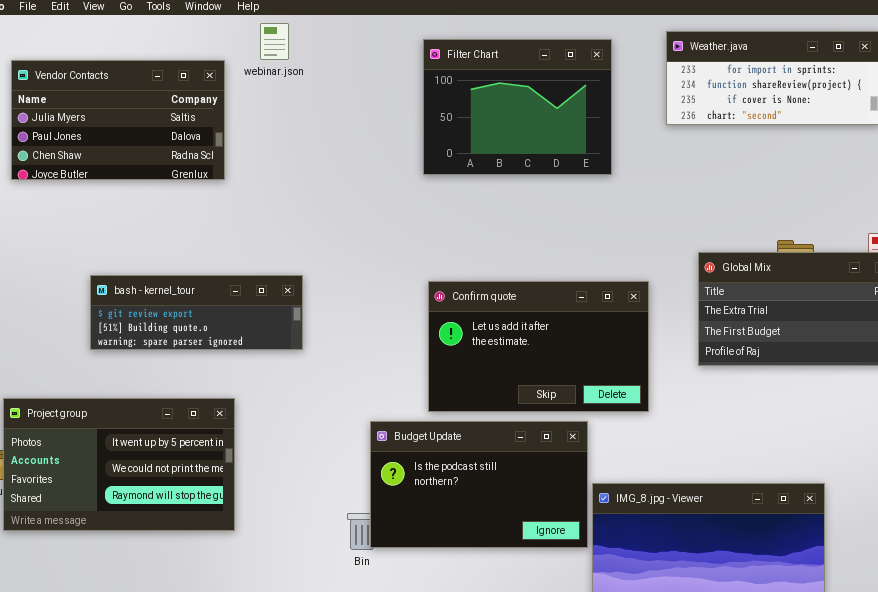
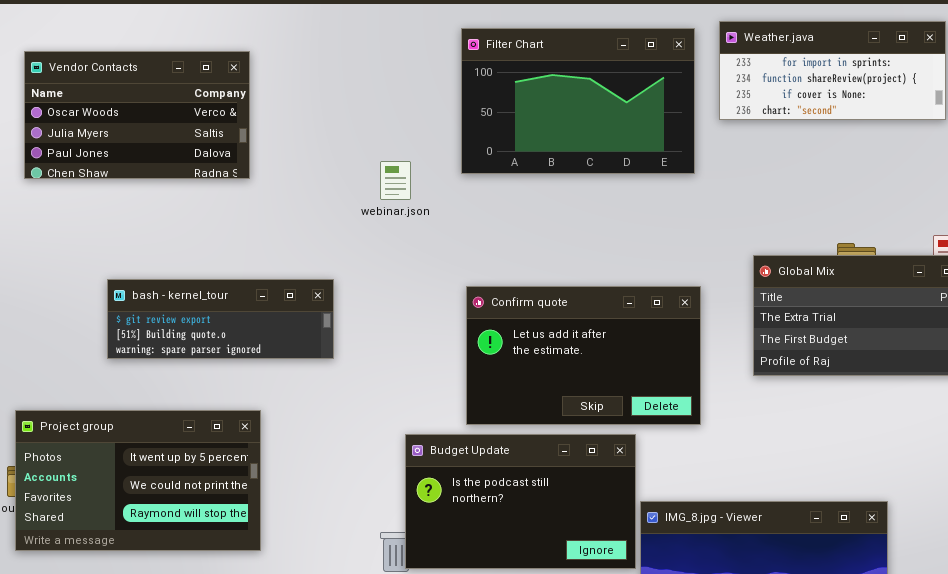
webinar.json: [260,23,289,60] -> [380,161,411,200], moved
Filter Chart: [423,39,612,175] -> [461,28,695,174], resized
Vendor Contacts: [11,60,225,180] -> [24,51,250,179], scrolled up 1 row

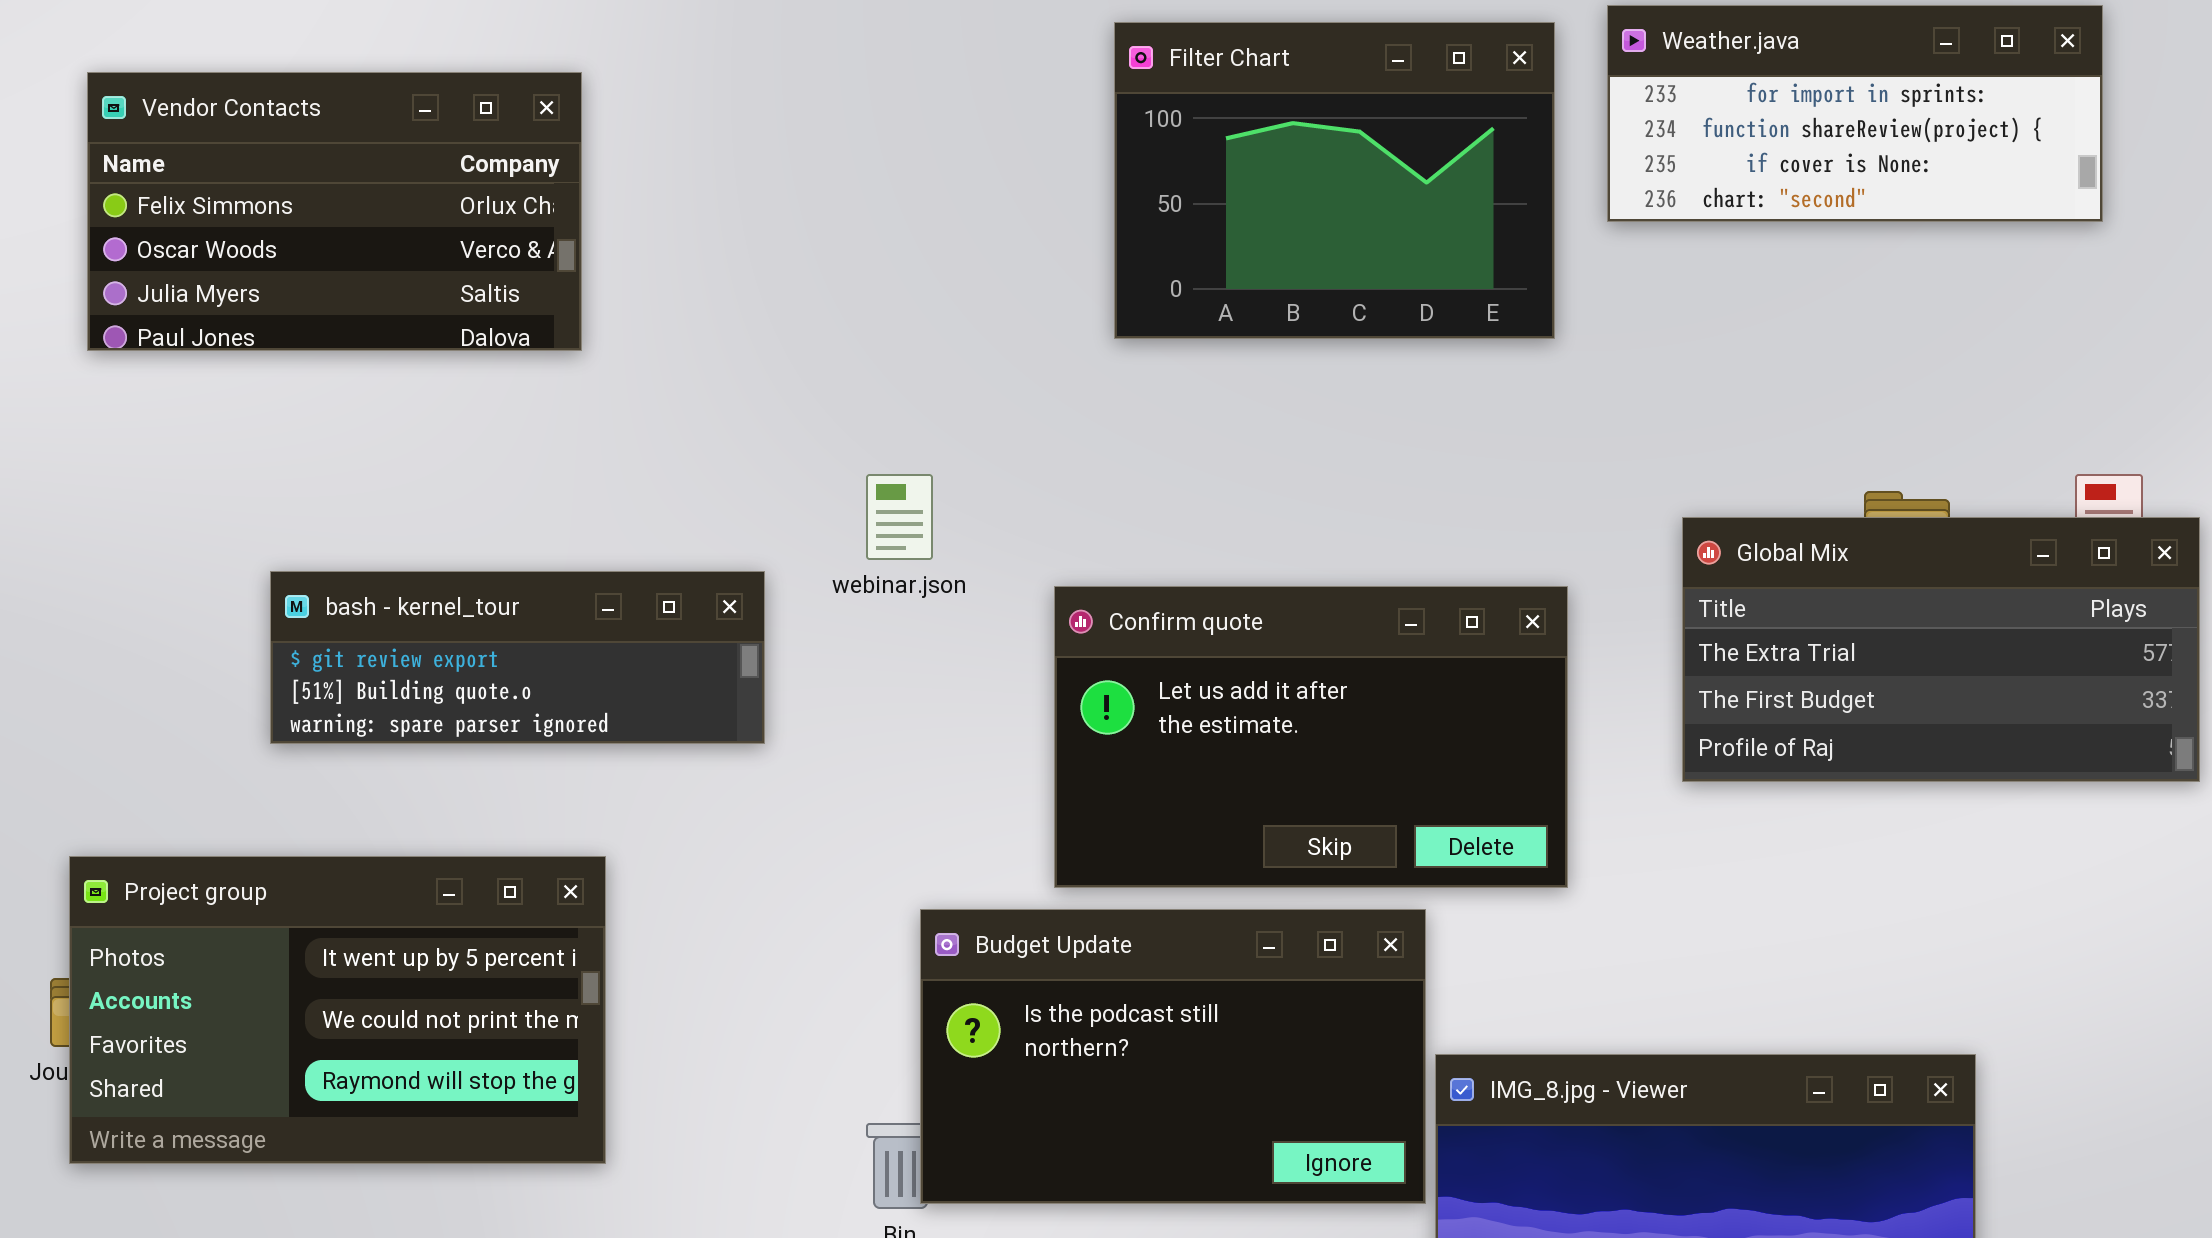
Filter Chart: [461,28,695,174] -> [1114,22,1555,339], resized
Vendor Contacts: [24,51,250,179] -> [87,72,582,351], scrolled up 1 row
webinar.json: [380,161,411,200] -> [866,474,933,560], moved

